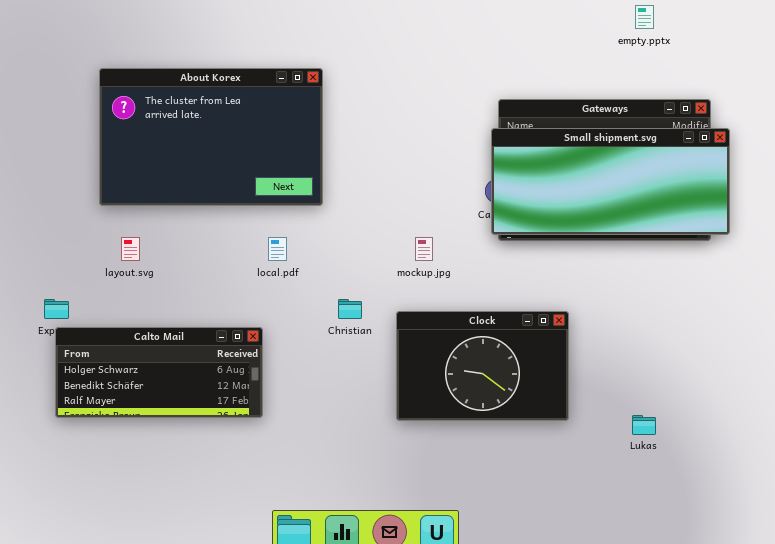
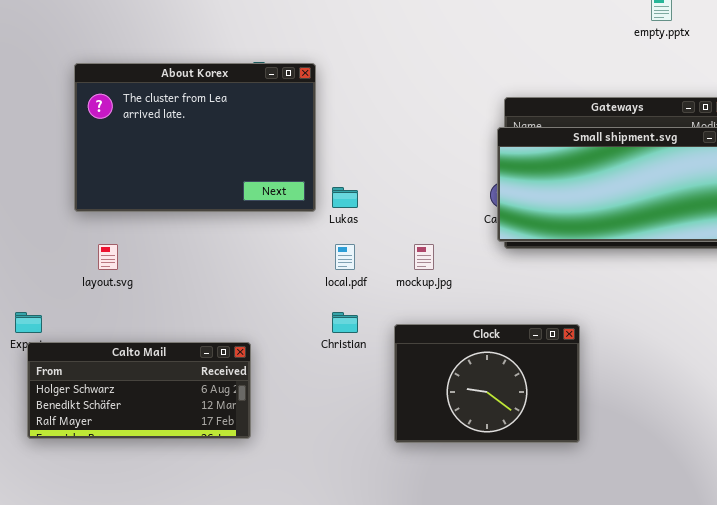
local.pdf: [268,237,287,261] -> [335,244,355,270], moved
Lukas: [632,415,656,435] -> [332,187,358,208], moved

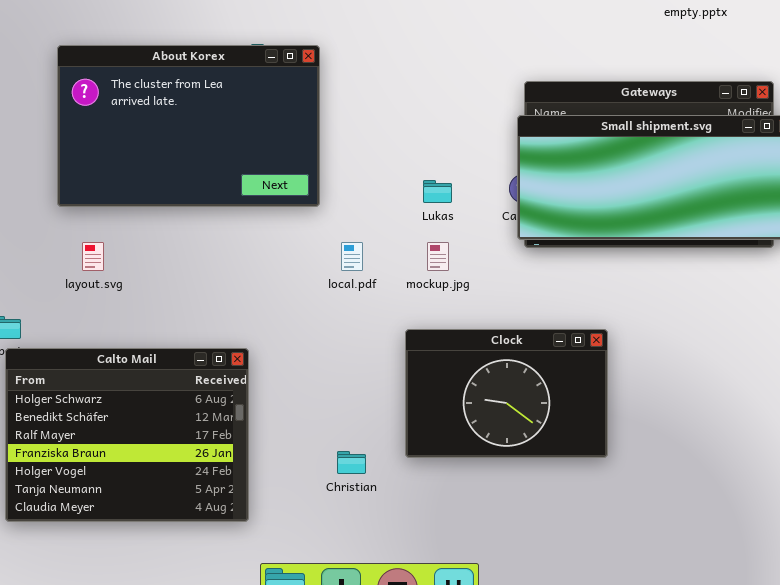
Lukas: [332,187,358,208] -> [423,180,452,203], moved
Christian: [332,312,358,333] -> [337,451,366,474], moved
Calto Mail: [27,342,251,439] -> [5,348,249,522], resized

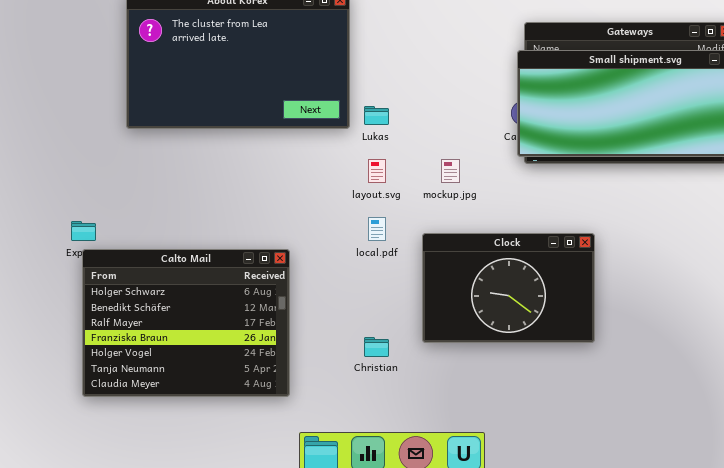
Lukas: [423,180,452,203] -> [364,106,389,125], moved
layout.svg: [82,242,104,271] -> [368,159,386,183], moved
local.pdf: [341,242,363,271] -> [368,217,386,241], moved

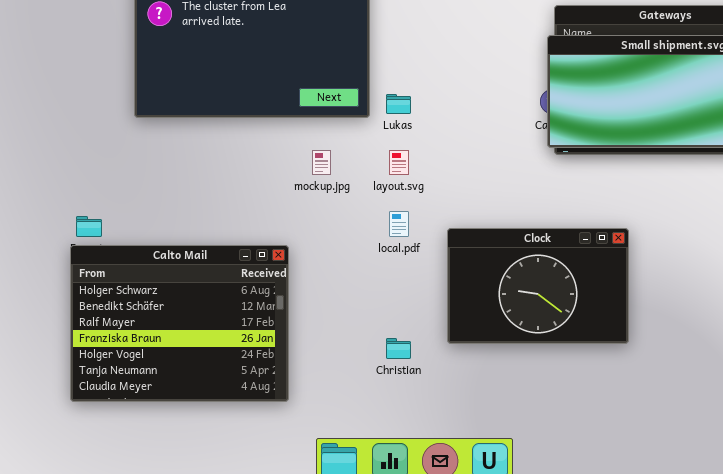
mockup.jpg: [441,159,460,183] -> [312,150,331,175], moved
Calto Mail: [82,249,290,397] -> [70,245,289,402], moved

